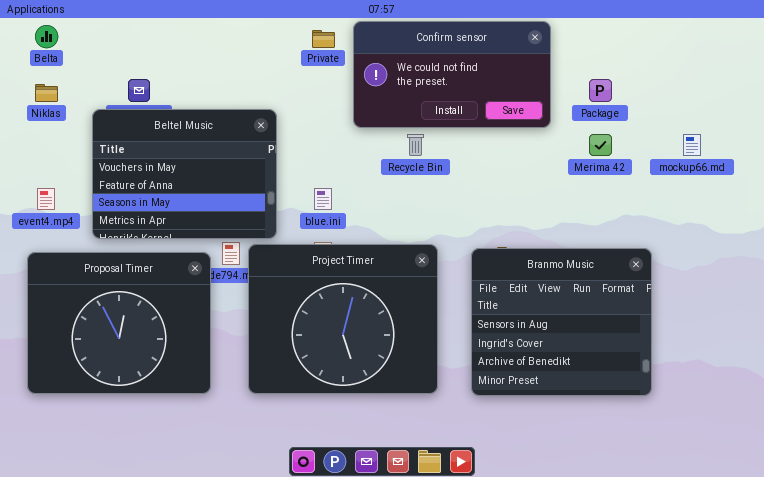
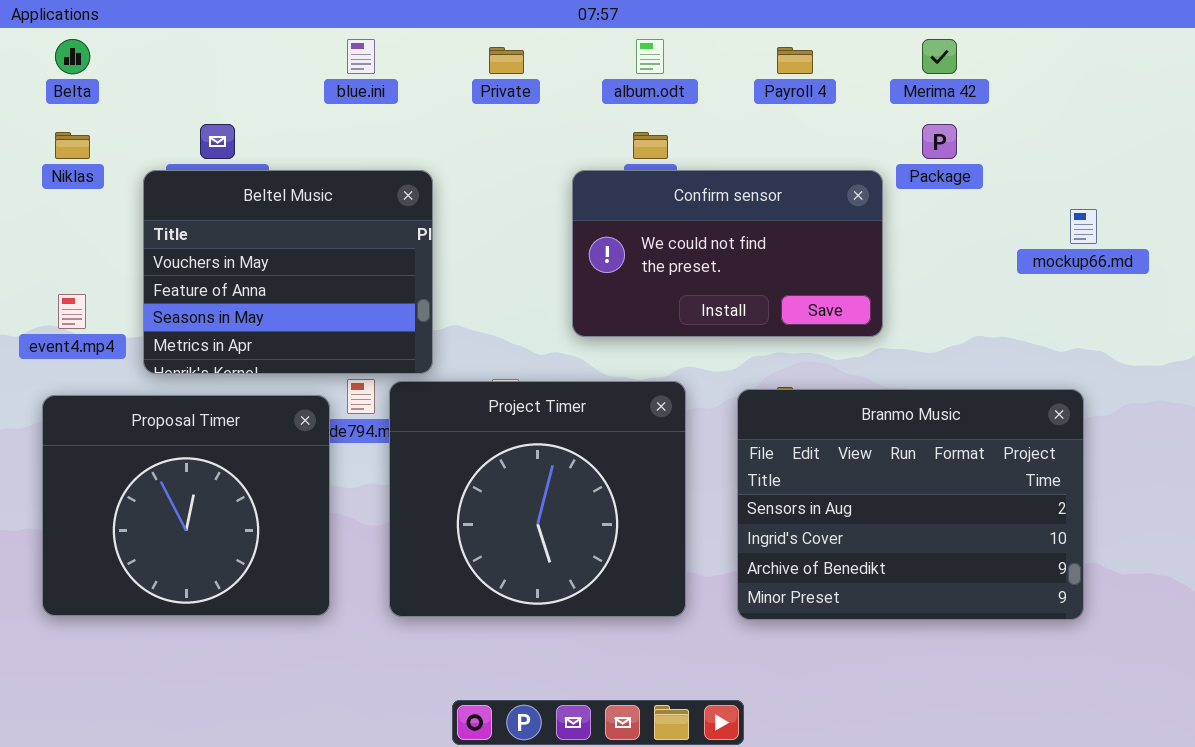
Confirm sensor: [353,21,551,128] -> [572,170,883,337], moved
Merima 42: [589,134,612,156] -> [922,39,957,74], moved
blue.ini: [314,188,332,210] -> [347,39,375,74], moved
Branmo Music: [471,248,652,396] -> [737,389,1084,620], resized

